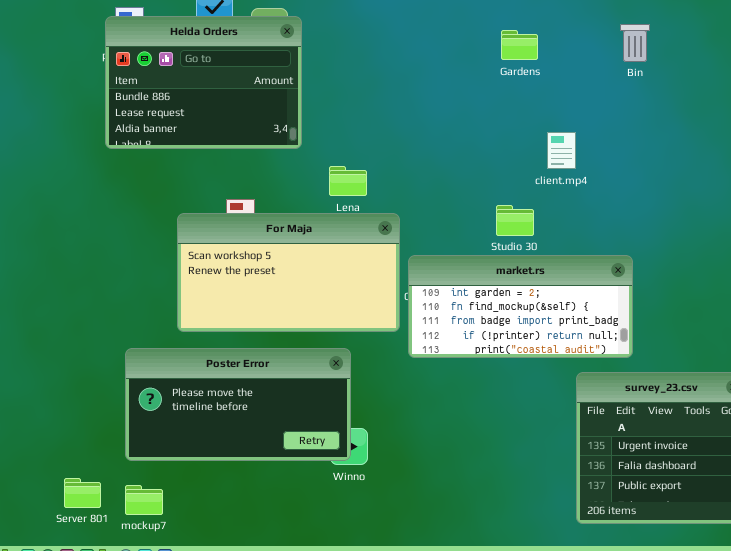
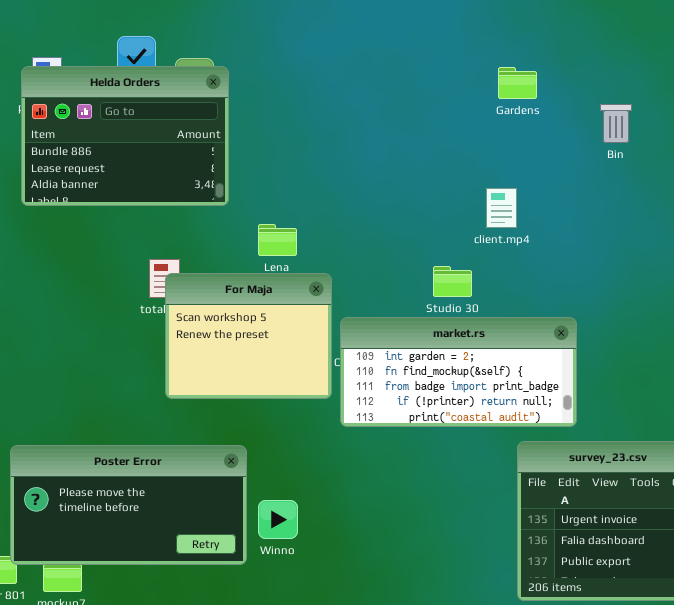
Bin: [620,24,650,62] -> [600,104,632,143], moved
Gardens: [501,30,538,60] -> [498,67,537,99], moved
For Maja: [177,213,400,332] -> [165,273,332,399], resized
Poster Error: [125,348,351,461] -> [10,445,247,565], moved

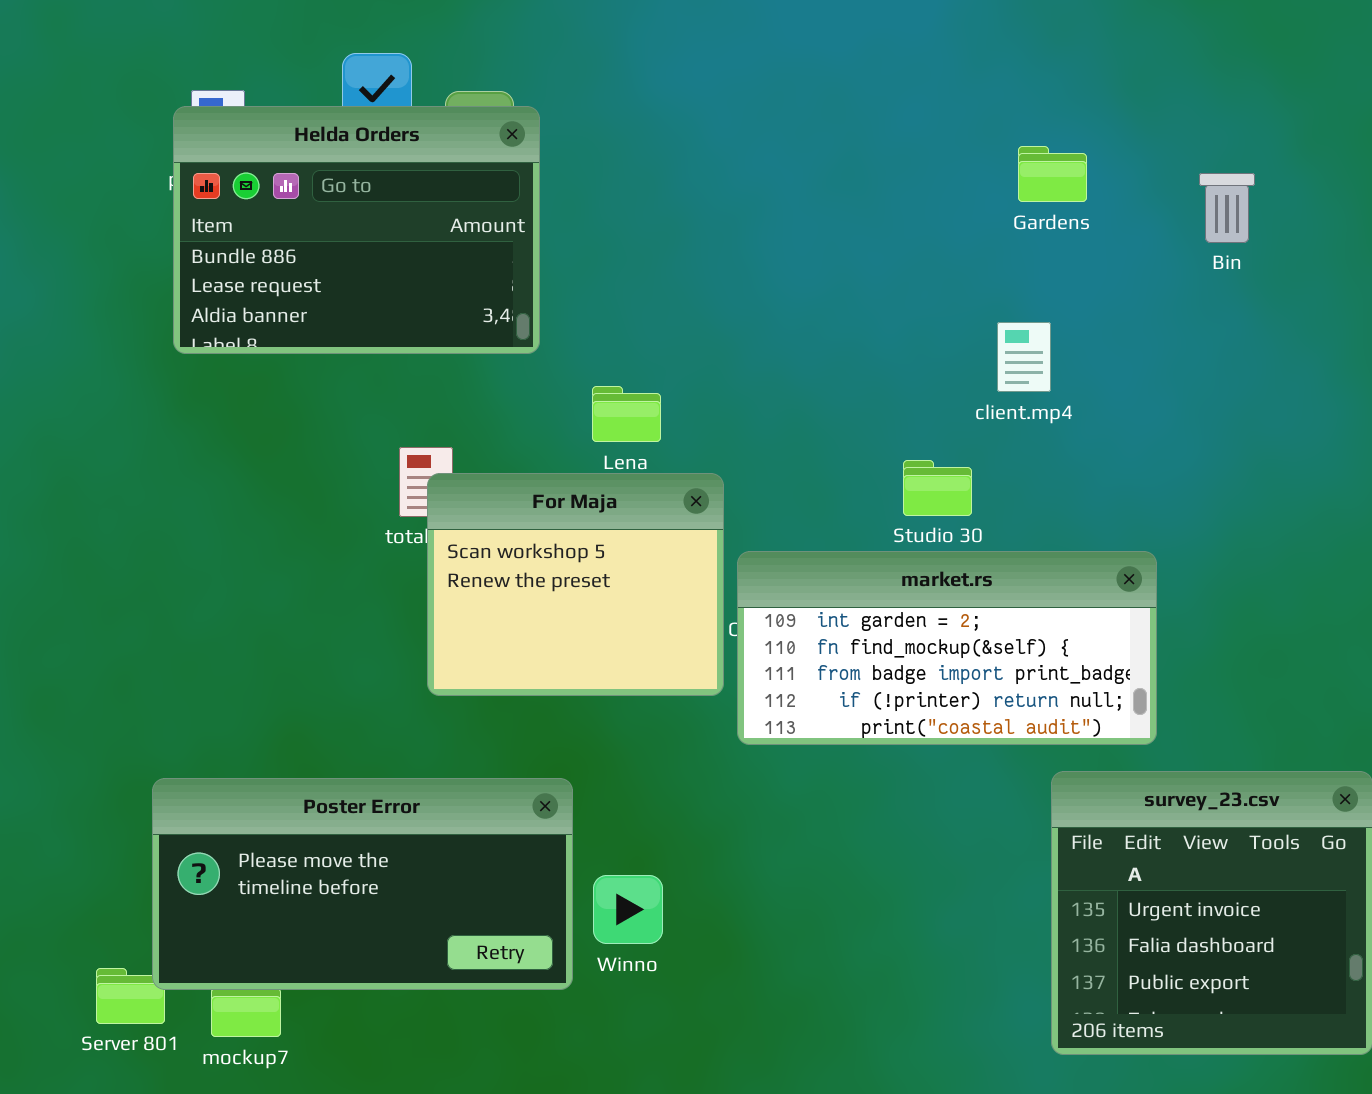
Gardens: [498,67,537,99] -> [1018,146,1087,202], moved

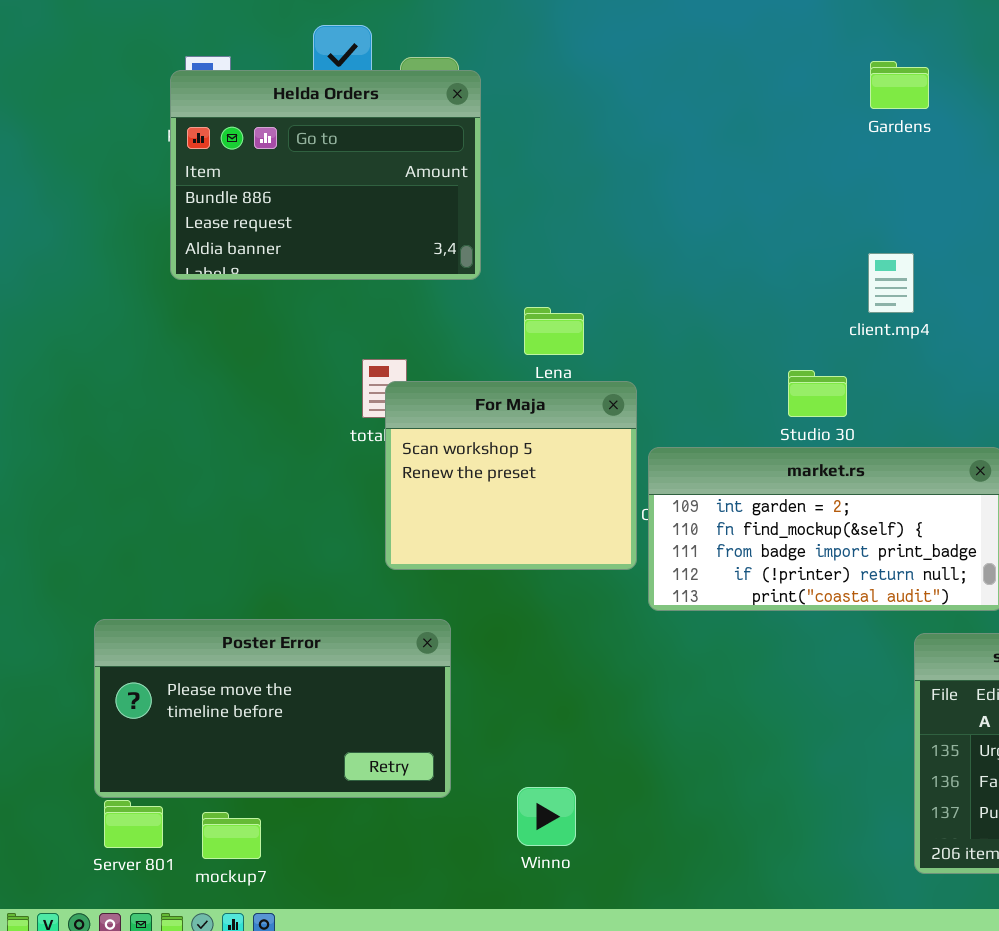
Gardens: [1018,146,1087,202] -> [870,61,929,109], moved
Poster Error: [152,778,573,990] -> [94,619,451,798], moved
Winno: [593,875,663,944] -> [517,787,576,846], moved

